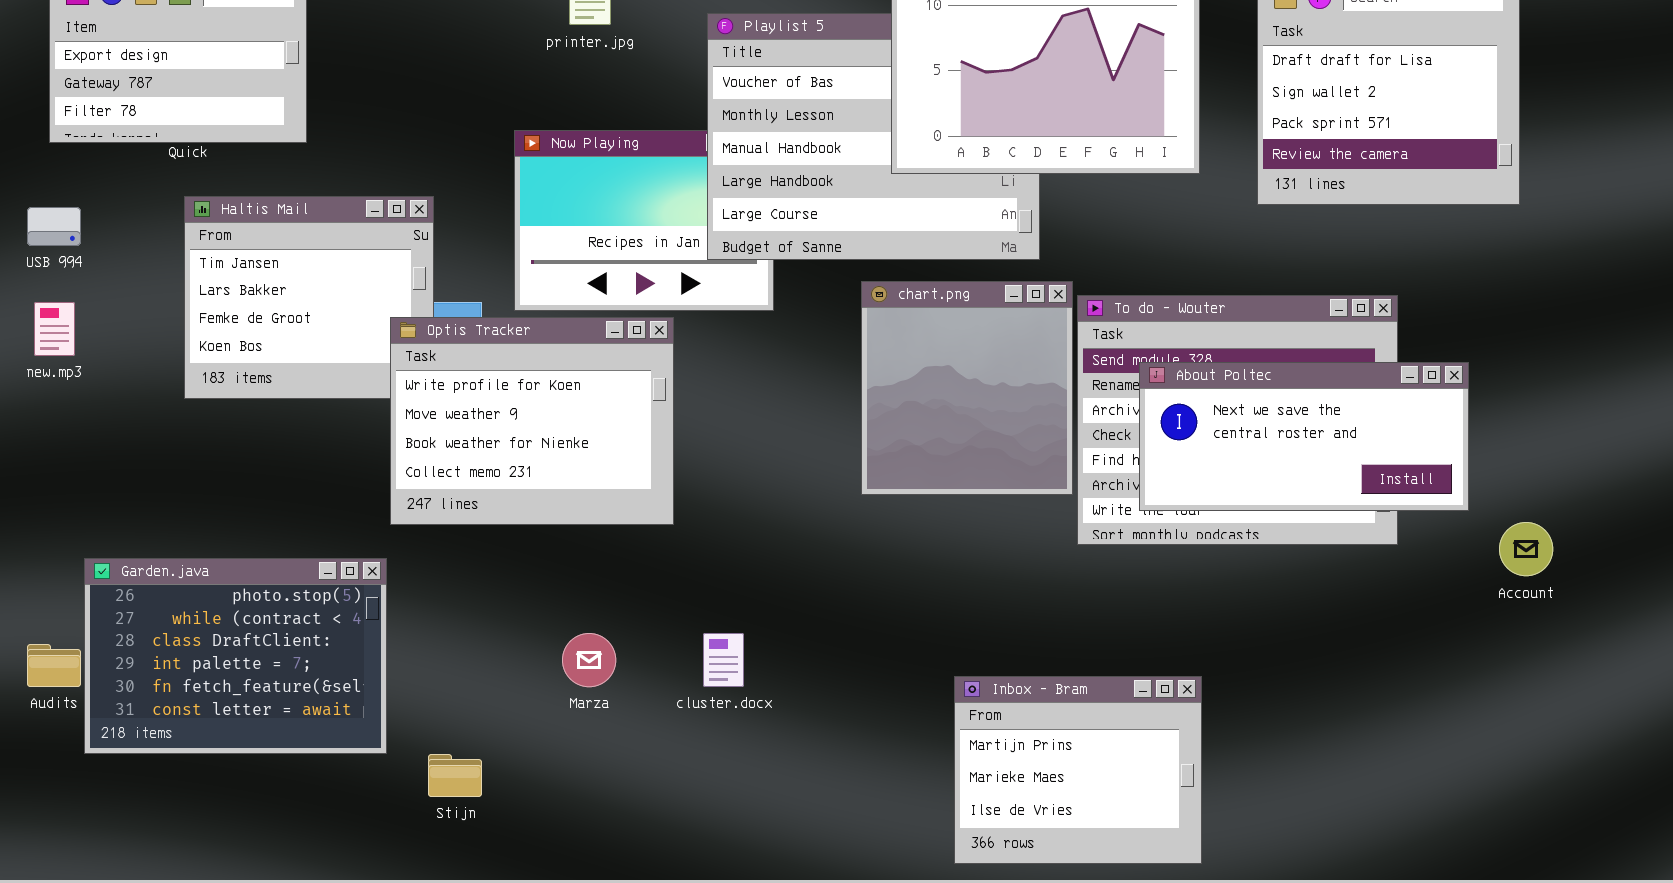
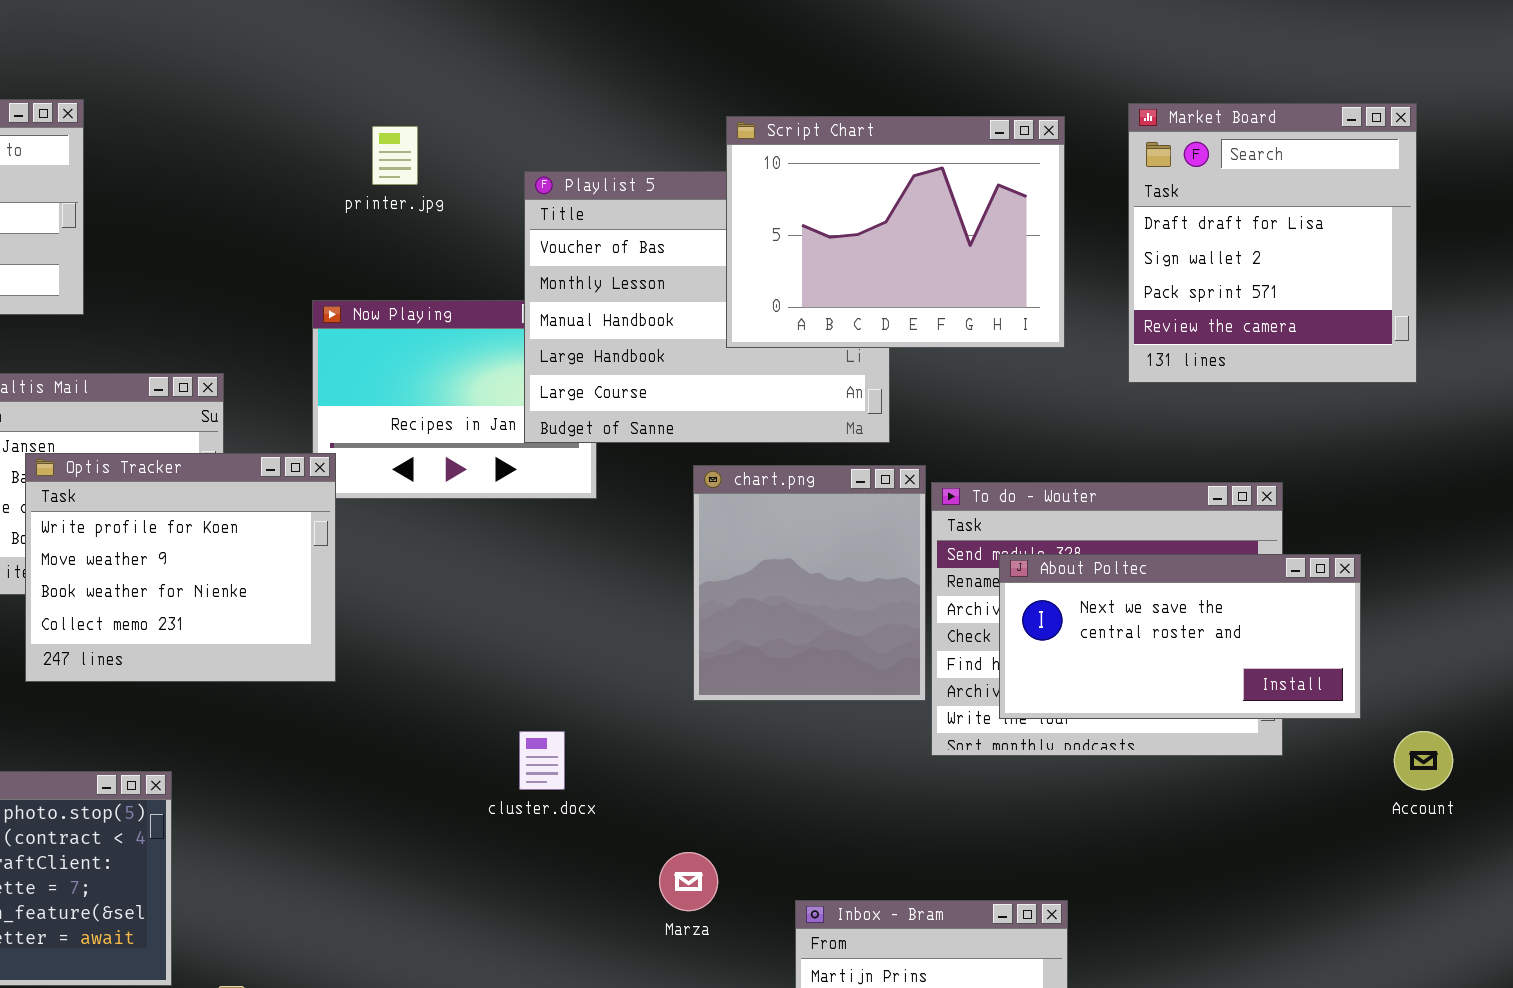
Optis Tracker: [390,317,674,525] -> [25,453,336,682], moved
Marza: [562,633,616,687] -> [659,852,718,911], moved
cluster.docx: [703,633,744,687] -> [519,731,565,790], moved

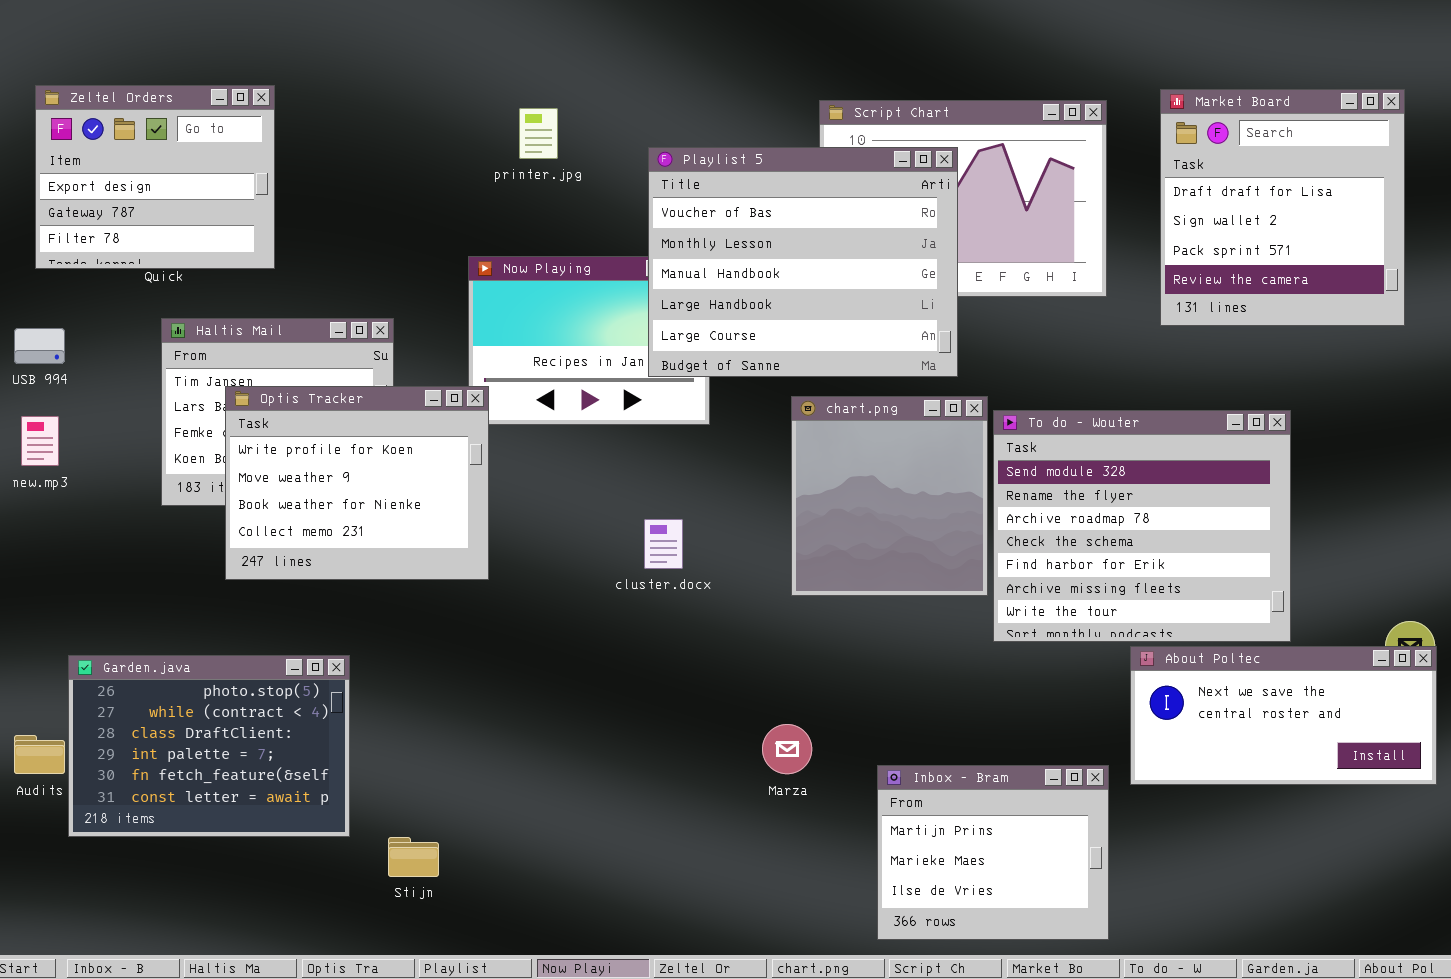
Playlist 5: [524,171,890,443] -> [648,147,958,377], raised
About Poltec: [999,554,1361,719] -> [1130,646,1437,785], moved
cluster.docx: [519,731,565,790] -> [644,519,683,569], moved

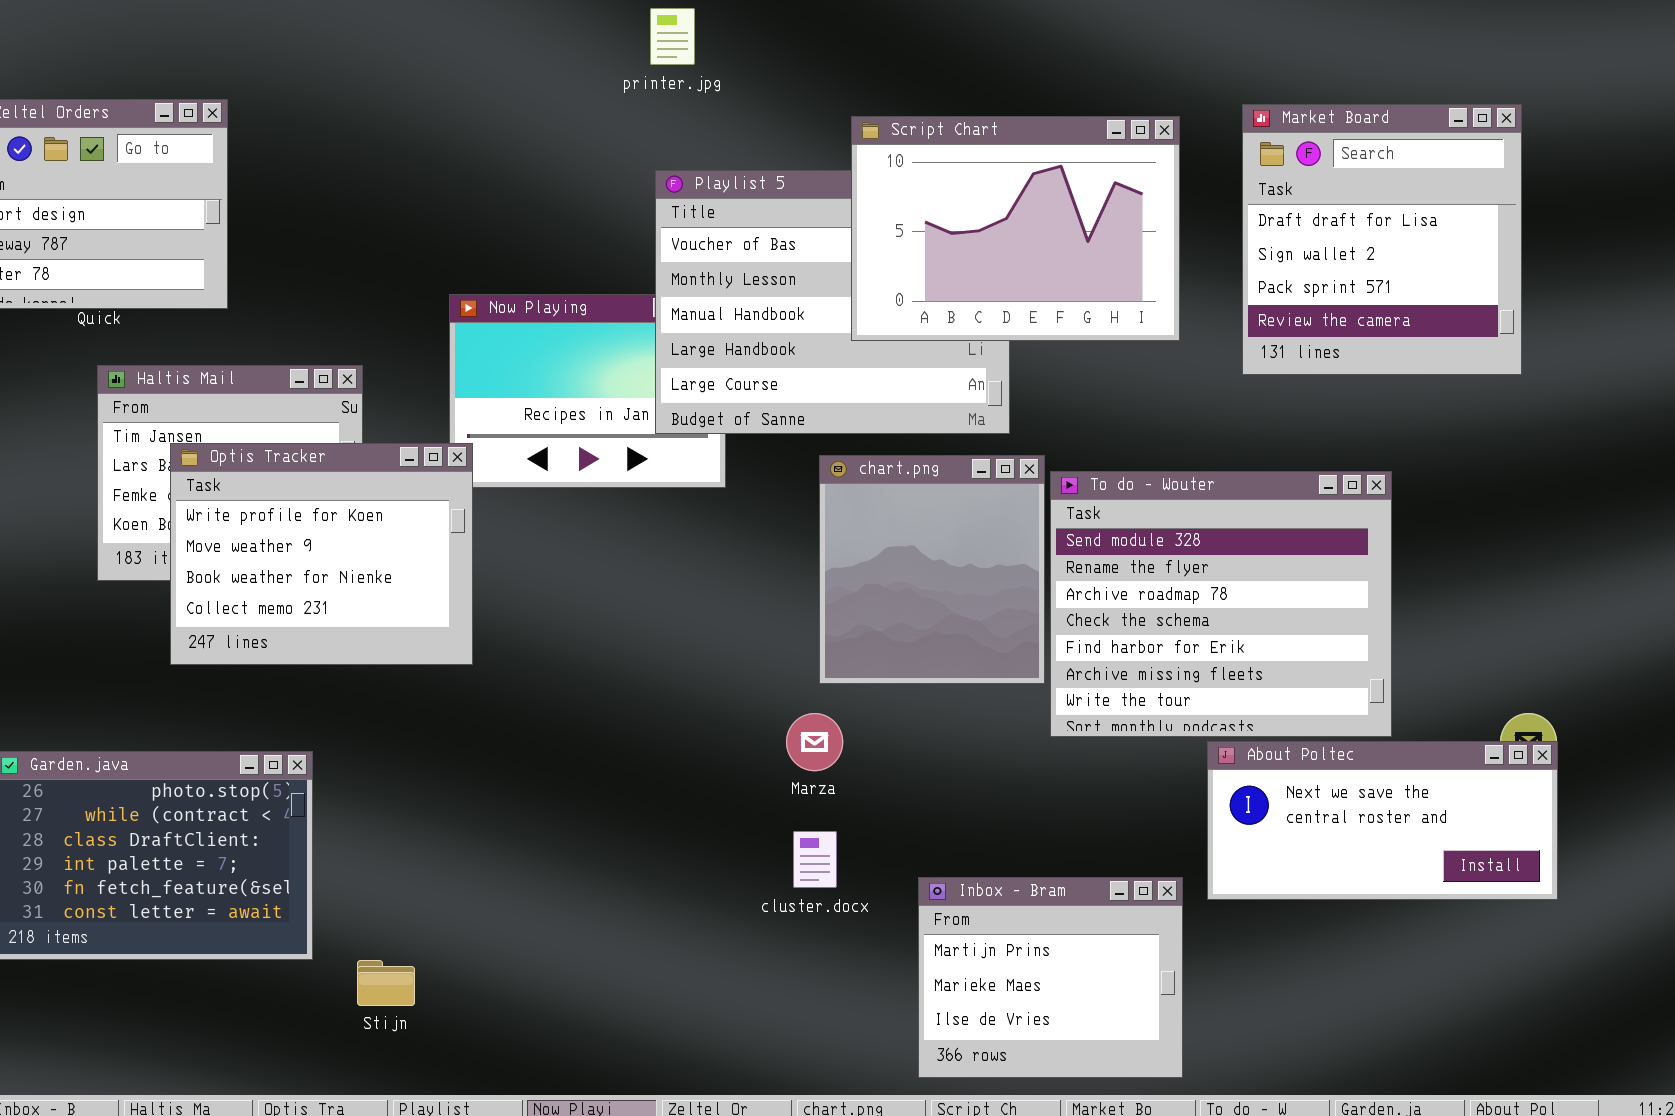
Script Chart: [819,100,1107,297] -> [851,116,1180,341], raised
printer.jpg: [519,108,558,159] -> [650,8,695,65], moved
cluster.docx: [644,519,683,569] -> [793,831,837,888], moved
Marza: [762,724,812,774] -> [786,713,843,771], moved

